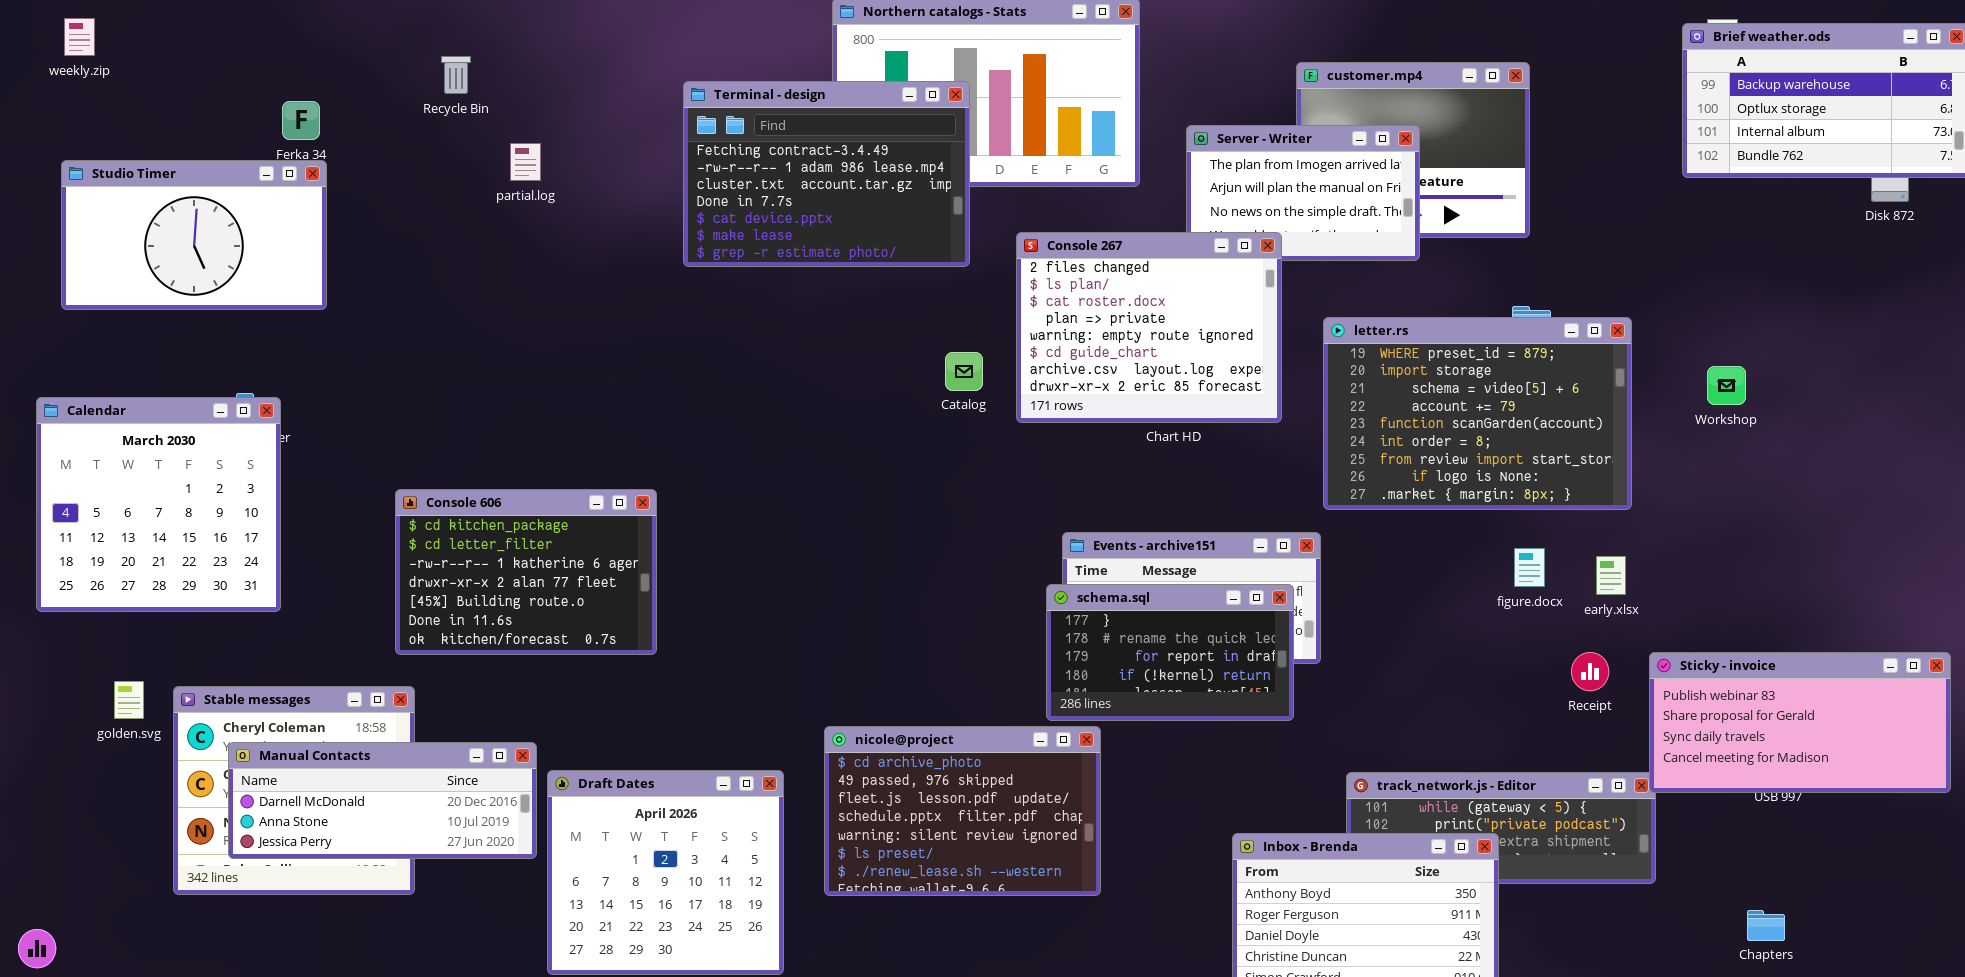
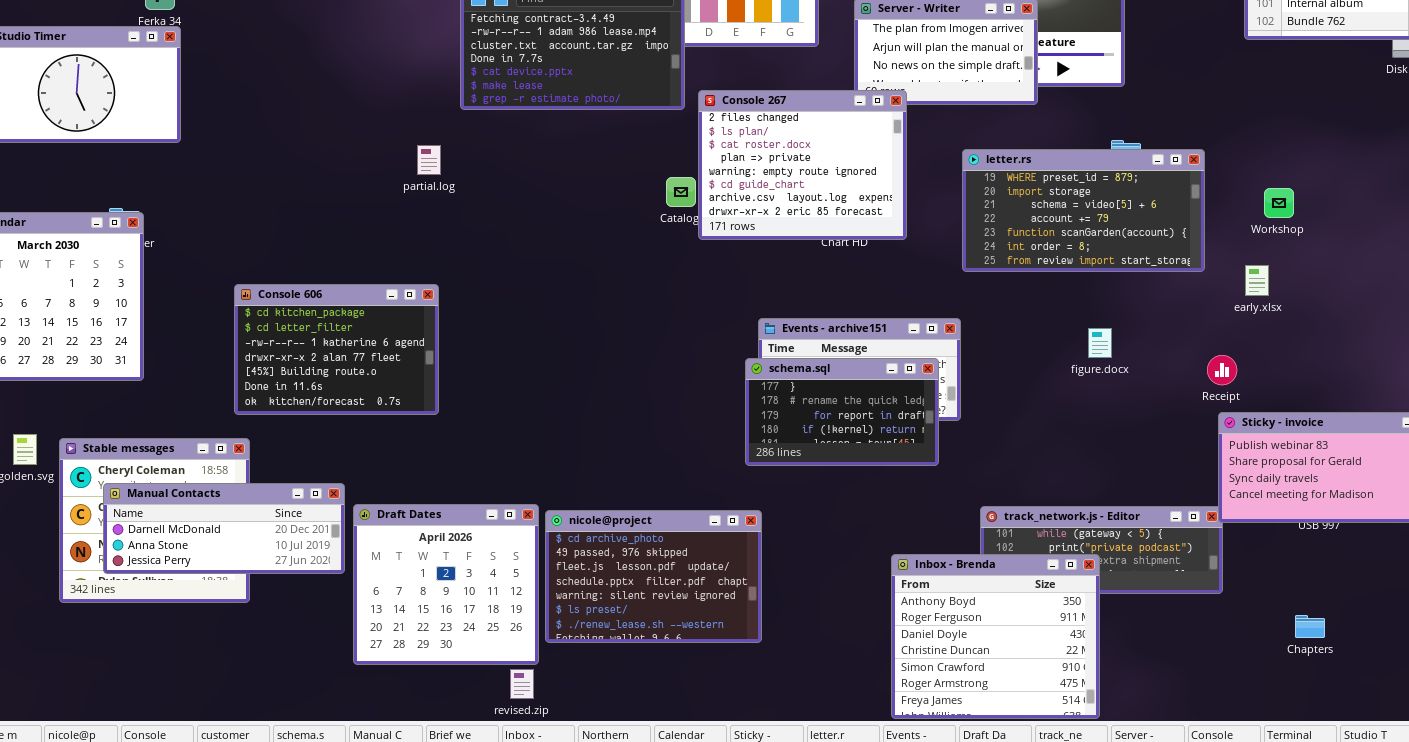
partial.log: [510,143,541,181] -> [417,145,441,175], moved
Console 267: [1016,232,1282,423] -> [698,90,907,240], moved
letter.rs: [1323,317,1632,510] -> [962,149,1205,272], resized
figure.docx: [1514,548,1545,587] -> [1088,328,1112,358], moved
early.xlsx: [1596,556,1626,595] -> [1245,265,1269,296], moved
Receipt: [1571,652,1609,691] -> [1207,355,1237,385], moved
nicole@project: [824,726,1101,896] -> [545,510,762,643], moved

